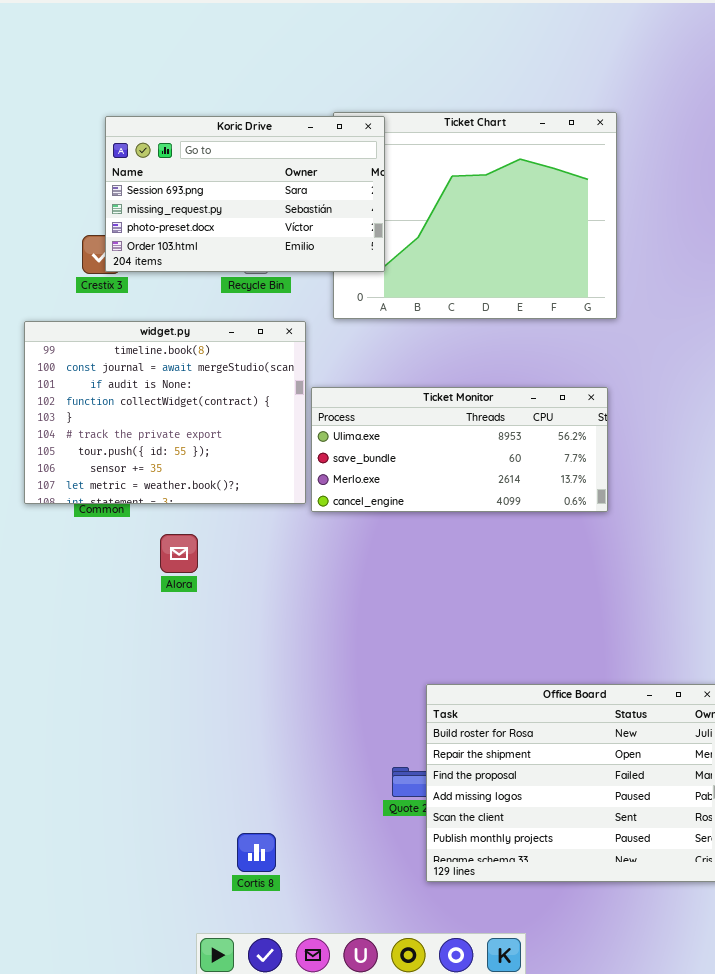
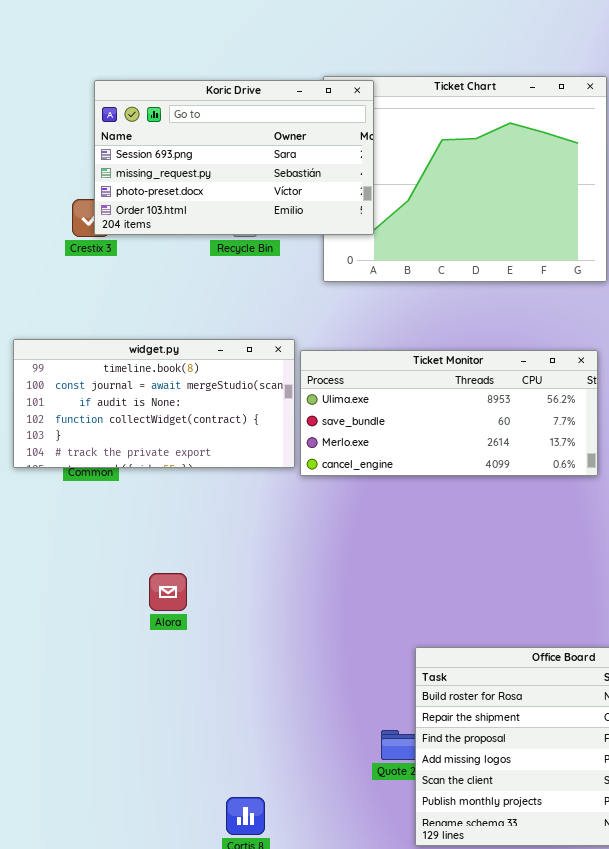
widget.py: [24,321,306,504] -> [13,339,295,468], resized
Alora: [160,534,198,573] -> [149,573,187,611], moved

